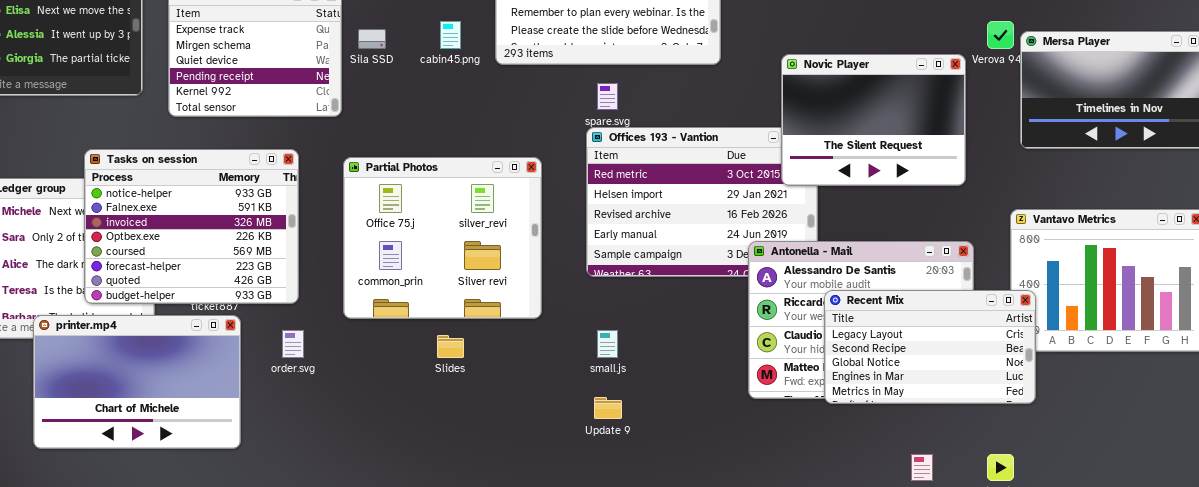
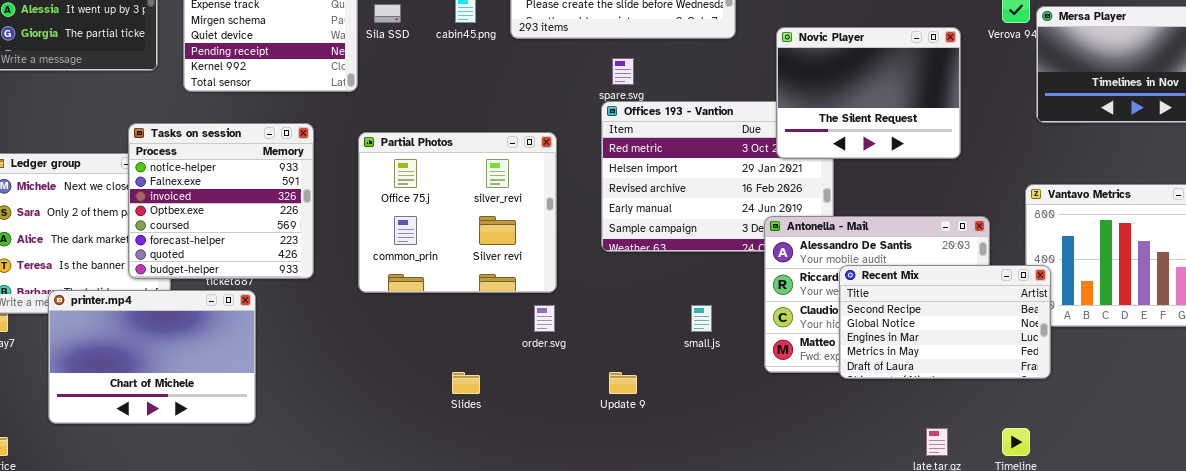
Novic Player: [781,54,966,186] -> [776,27,961,159], moved
Tasks on session: [84,149,299,304] -> [128,123,314,279], resized
Recent Mix: [824,290,1036,404] -> [839,265,1051,379], scrolled down 1 row
order.svg: [282,330,304,358] -> [534,305,555,332], moved
small.js: [597,330,618,358] -> [691,305,712,332], moved
Slides: [437,335,464,358] -> [452,372,480,394], moved

